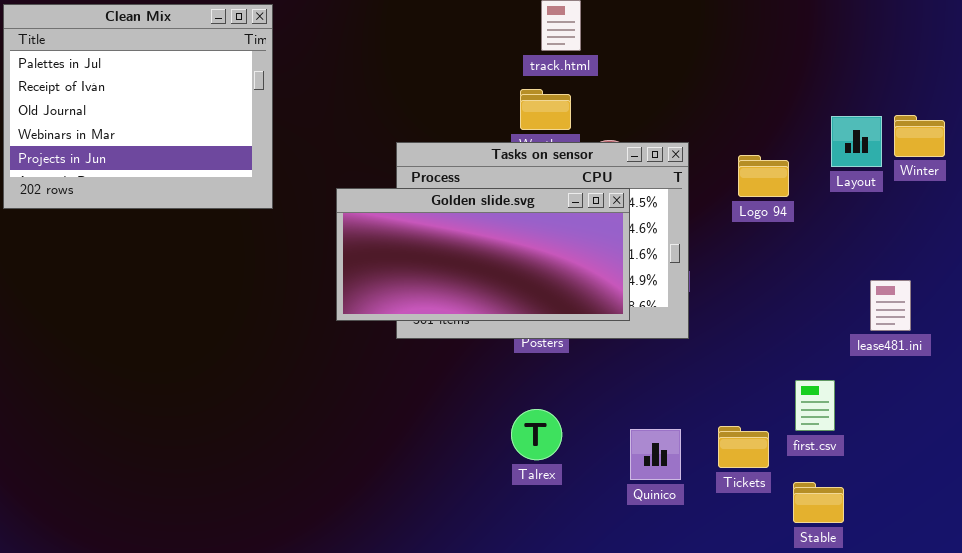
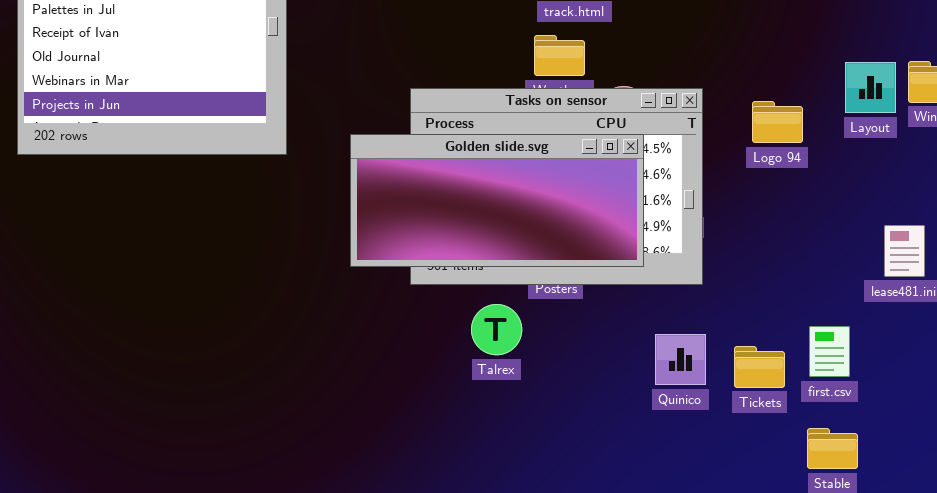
Talrex: [511,409,562,460] -> [471,304,522,355], moved
Tickets: [718,426,769,468] -> [734,346,785,388], moved
Quinico: [630,429,681,480] -> [655,334,706,385], moved

